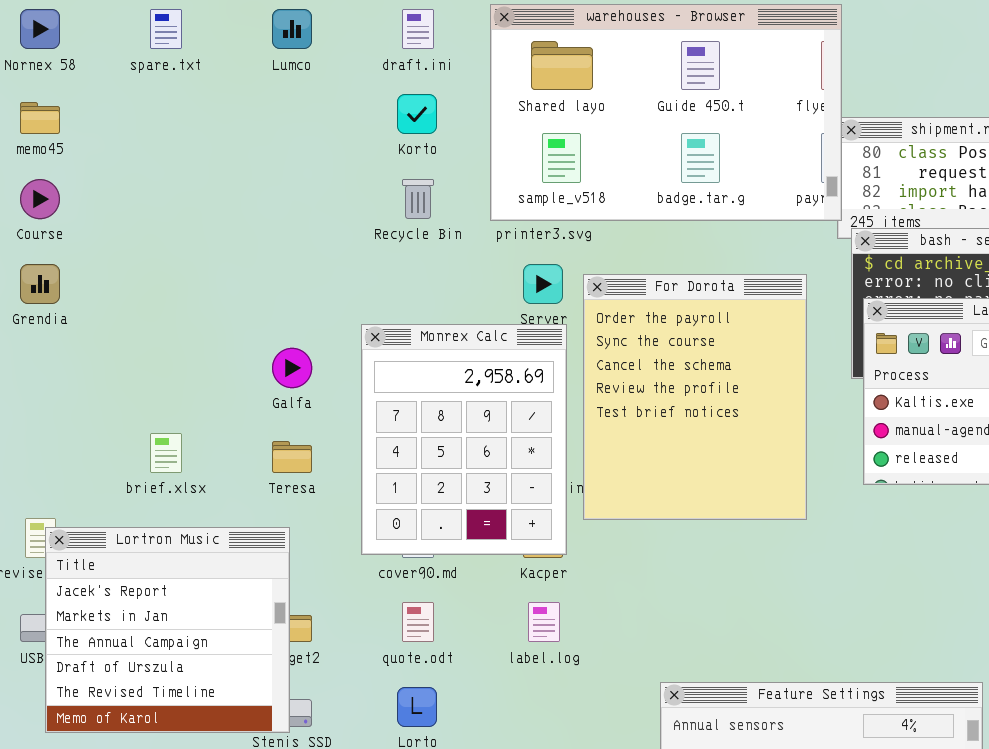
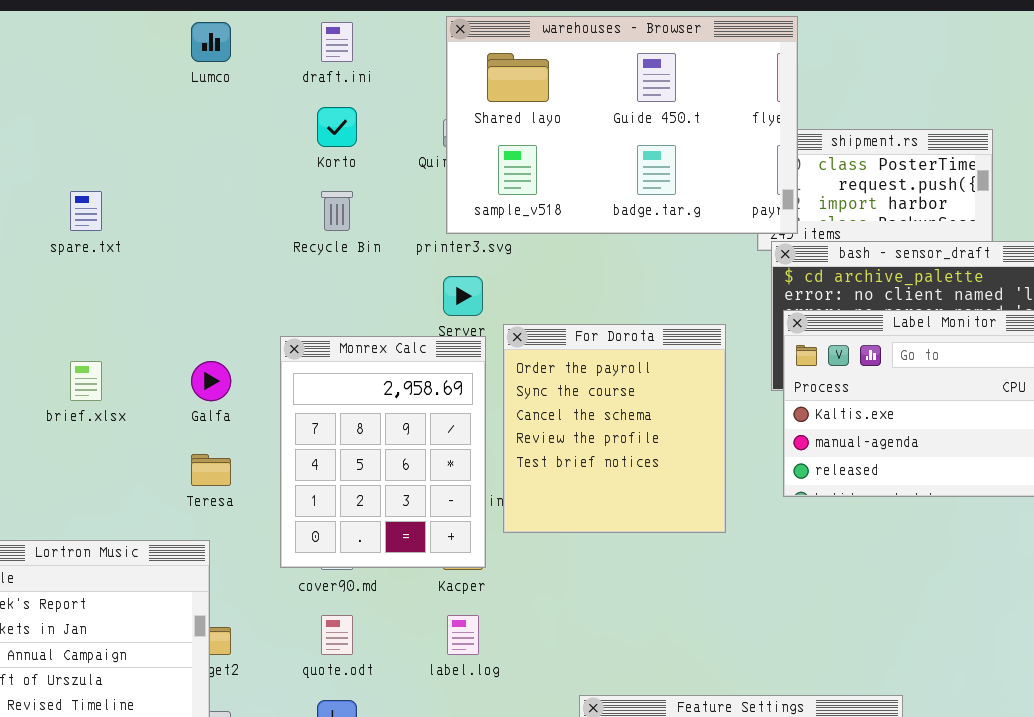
warehouses - Browser: [490,4,842,221] -> [446,16,798,234], moved
spare.txt: [150,9,182,49] -> [70,191,102,231], moved
For Dorota: [583,274,807,520] -> [503,324,726,533], resized
brief.xlsx: [150,433,182,473] -> [70,361,102,401], moved

